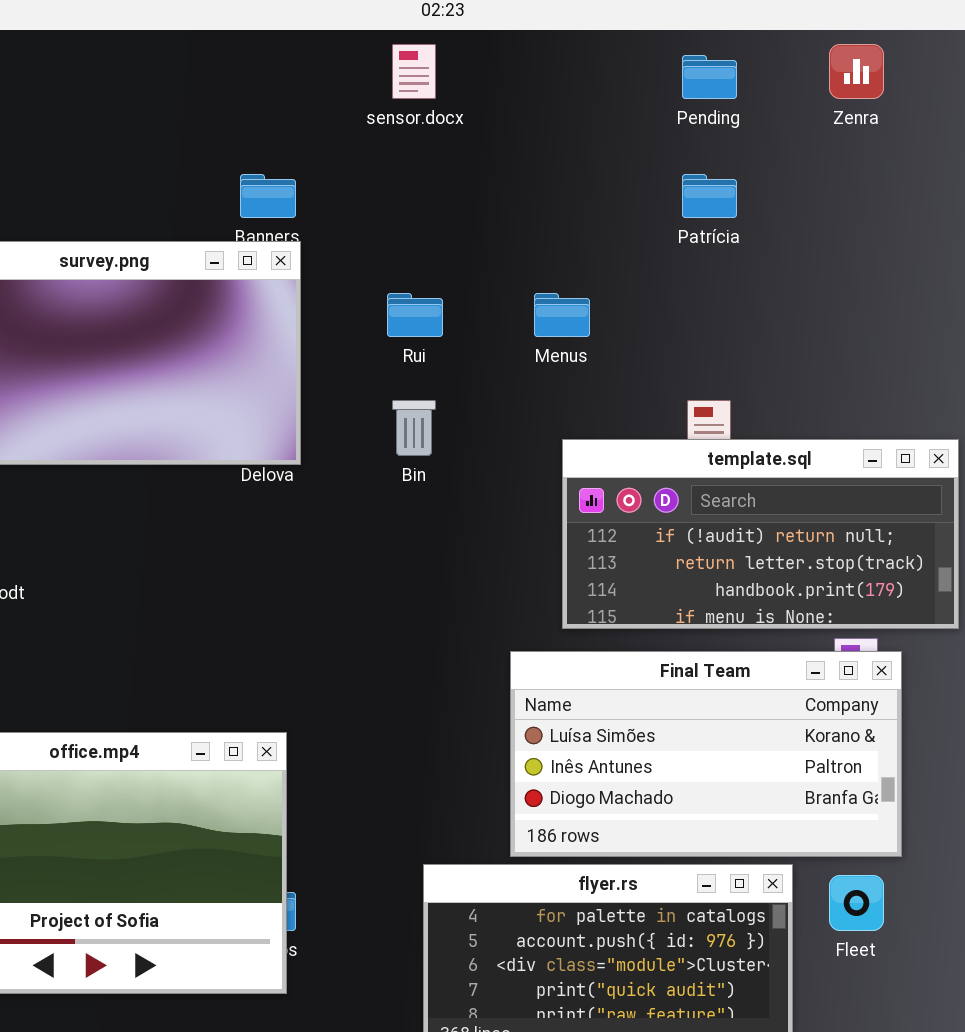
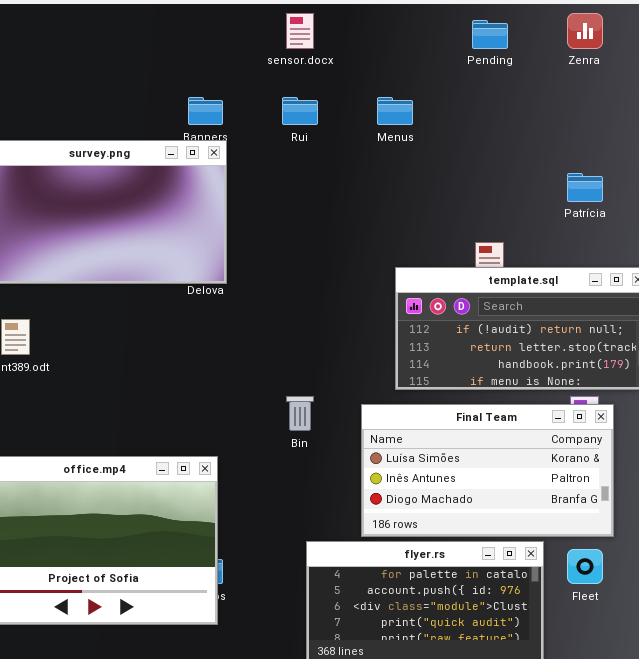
Patrícia: [682,174,737,218] -> [567,173,603,202], moved
Rui: [387,293,443,337] -> [282,97,318,125], moved
Menus: [534,293,590,337] -> [377,97,413,125], moved
Bin: [392,400,436,456] -> [286,396,314,431], moved

